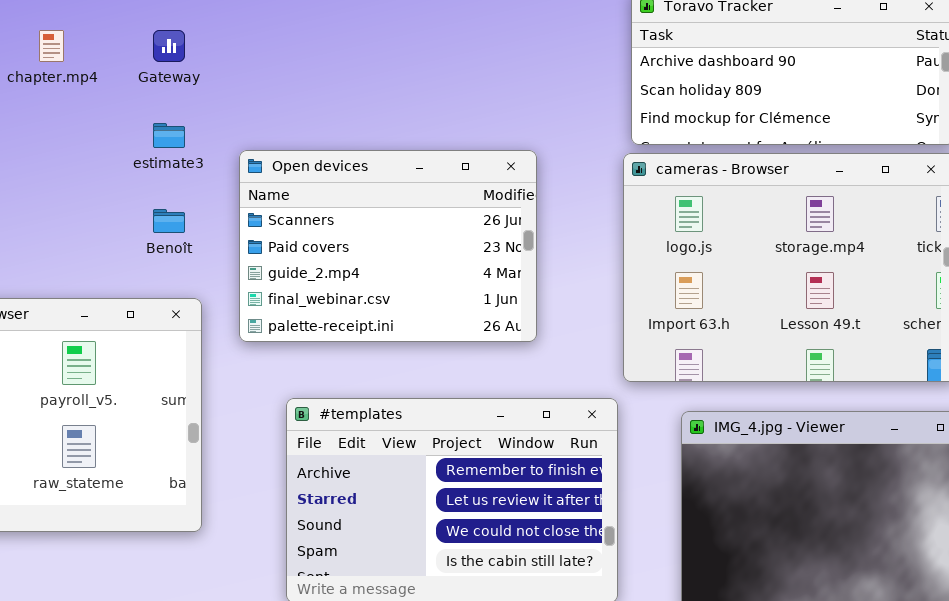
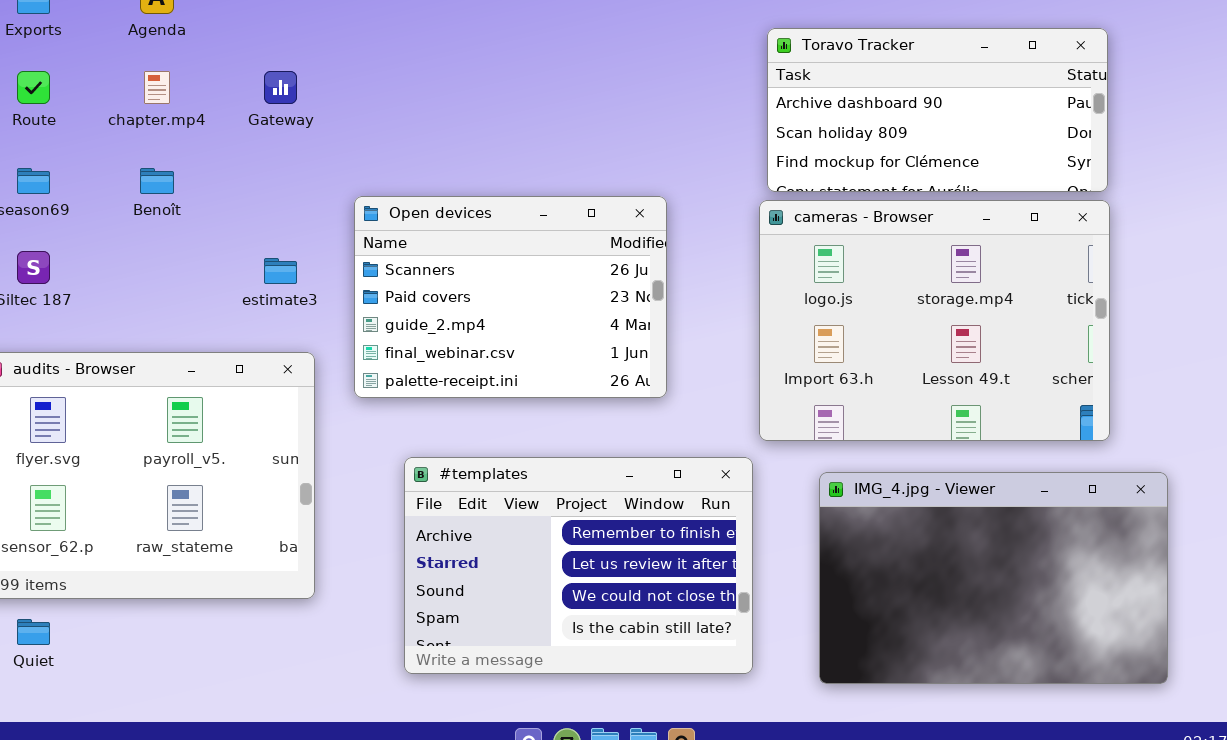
estimate3: [153,123,185,148] -> [264,258,297,284], moved
Benoît: [153,209,185,233] -> [140,168,174,194], moved

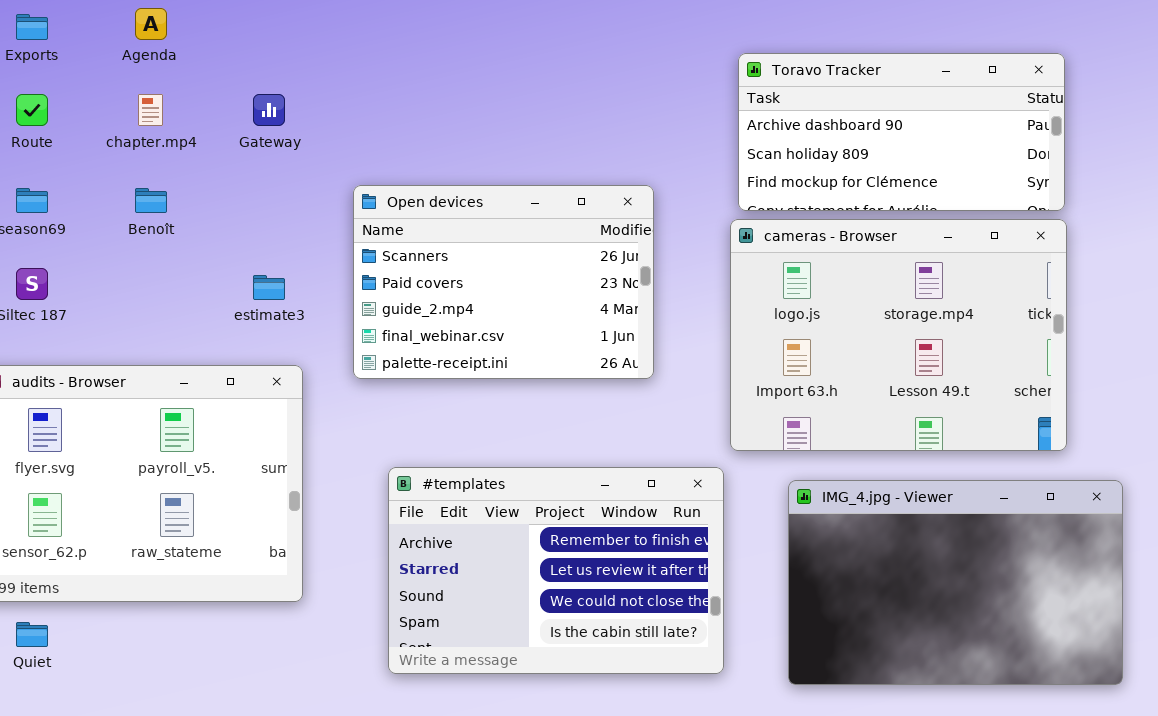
Open devices: [354,196,667,398] -> [353,185,654,379], moved

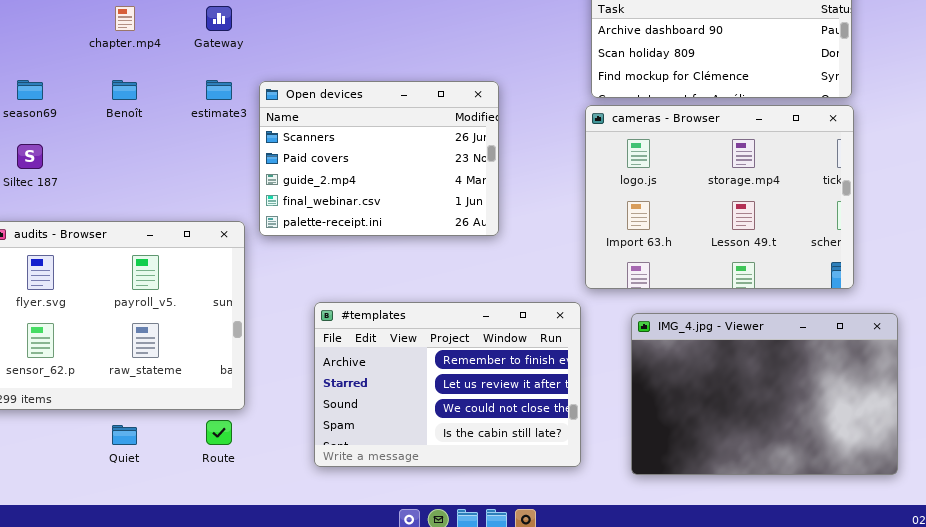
Route: [16,94,48,126] -> [206,420,232,445], moved
Open devices: [353,185,654,379] -> [259,81,499,236], moved
estimate3: [253,275,285,300] -> [206,80,232,100], moved
Quiet: [16,622,48,647] -> [112,425,137,445], moved

